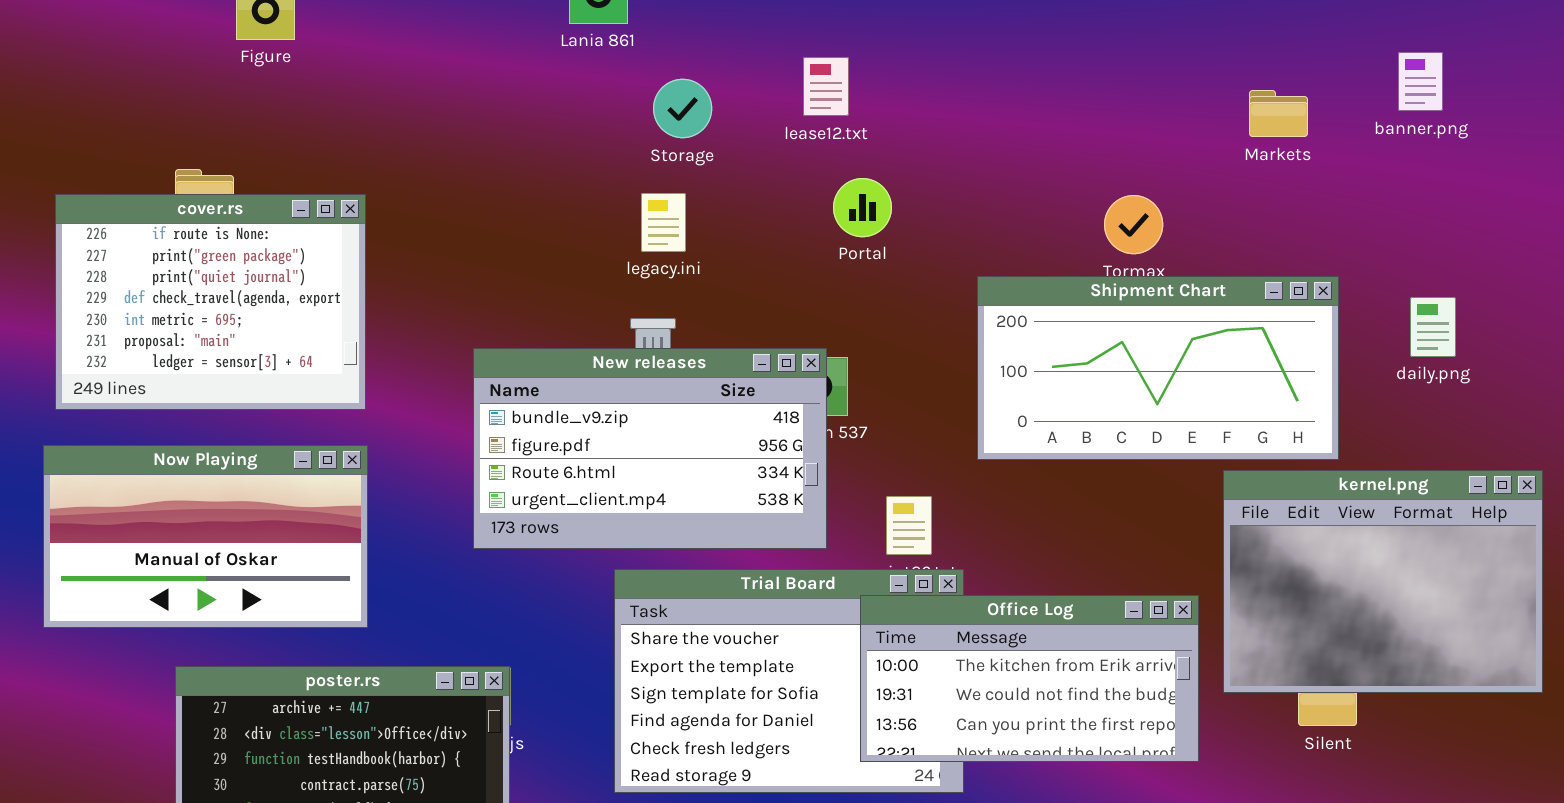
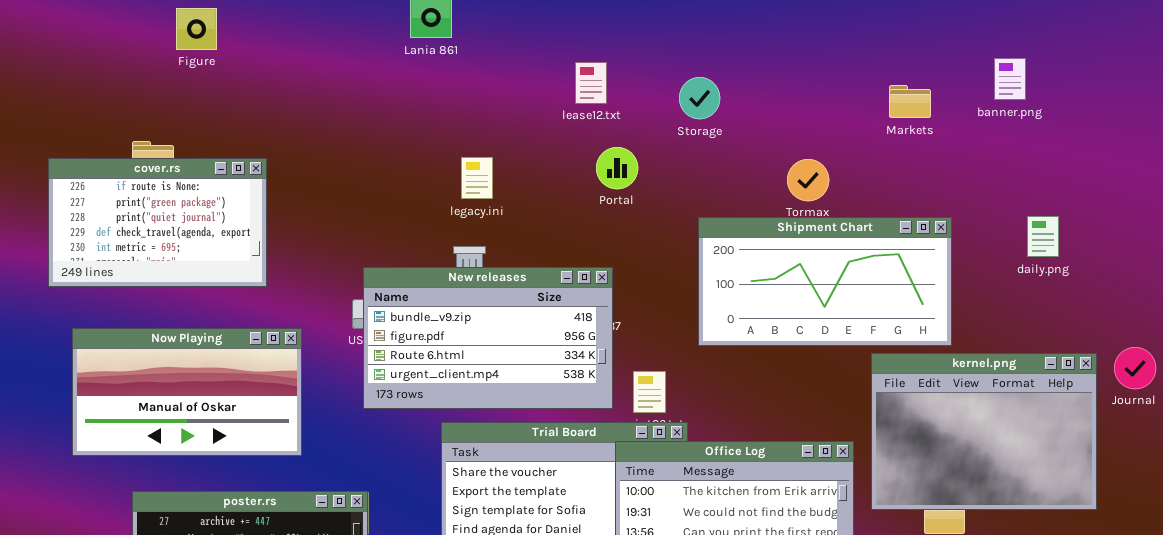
Storage: [653,79,712,138] -> [679,77,720,119], moved
cover.rs: [55,194,366,410] -> [48,158,267,287], resized
daily.png: [1410,297,1456,357] -> [1027,216,1059,257], moved
New releases: [473,348,827,549] -> [363,267,613,409], moved
Now Playing: [43,445,368,628] -> [72,328,302,456], moved

